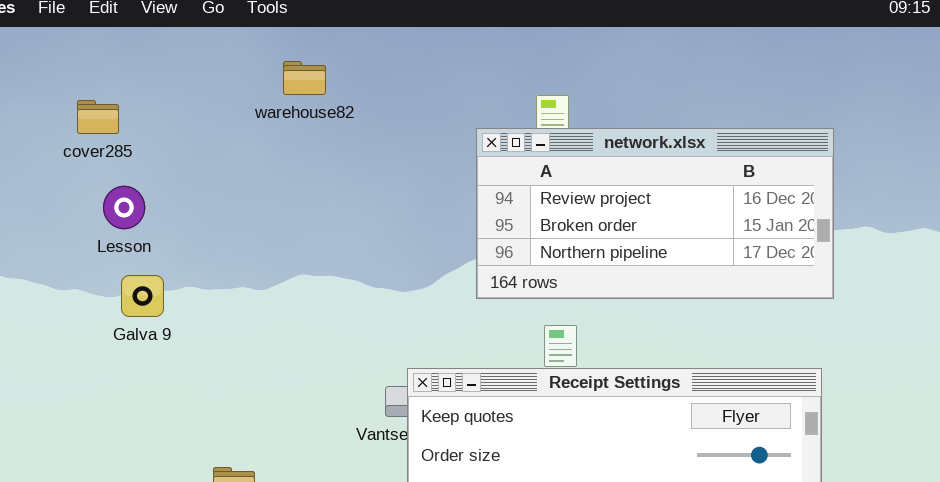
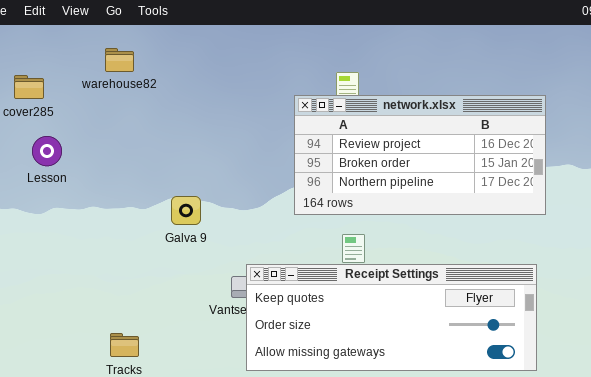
warehouse82: [283,61,326,95] -> [105,48,134,72], moved
Galva 9: [121,275,164,317] -> [171,196,201,225], moved

